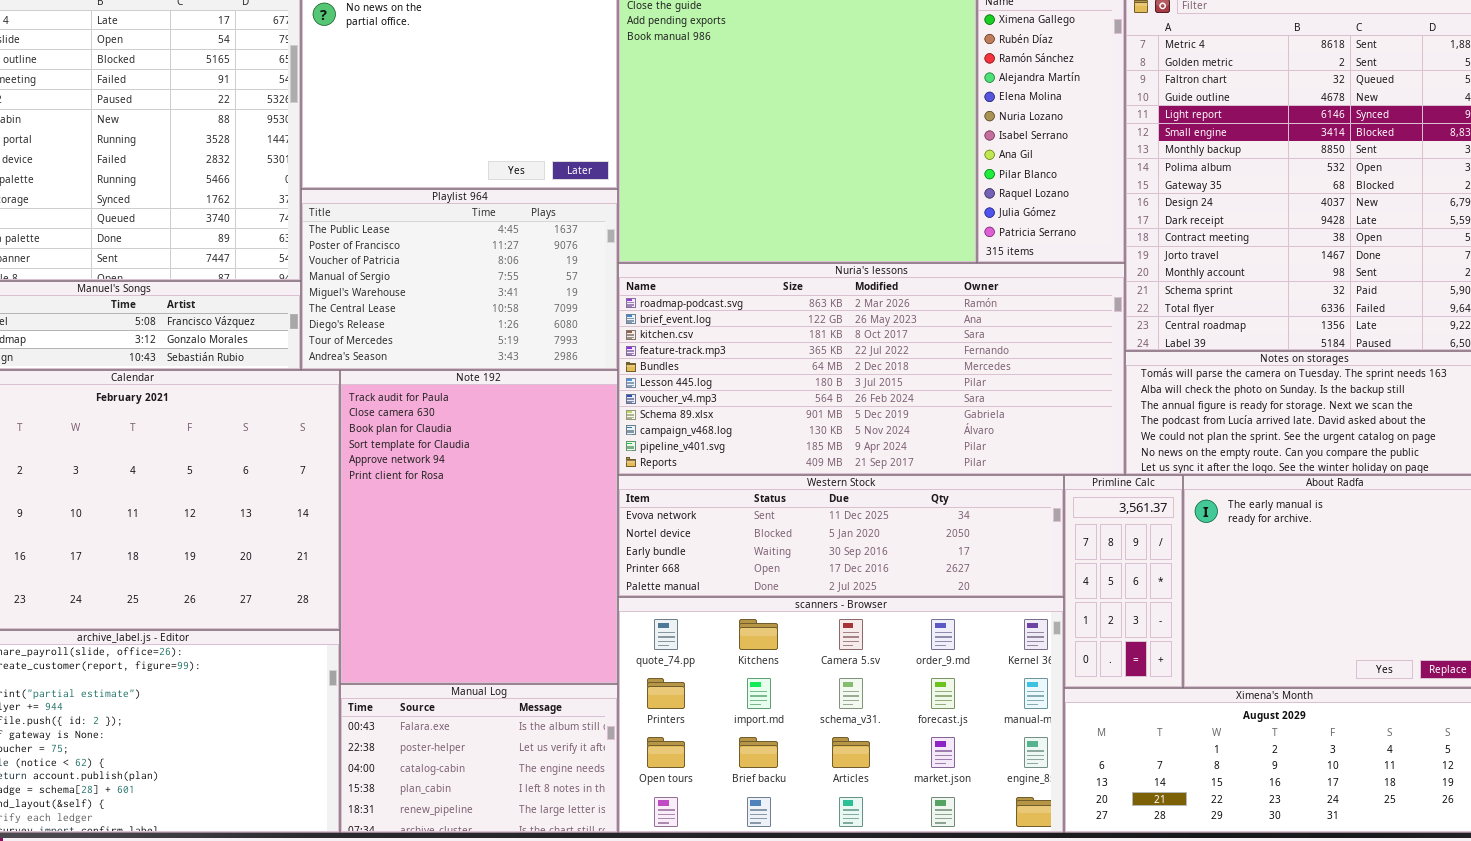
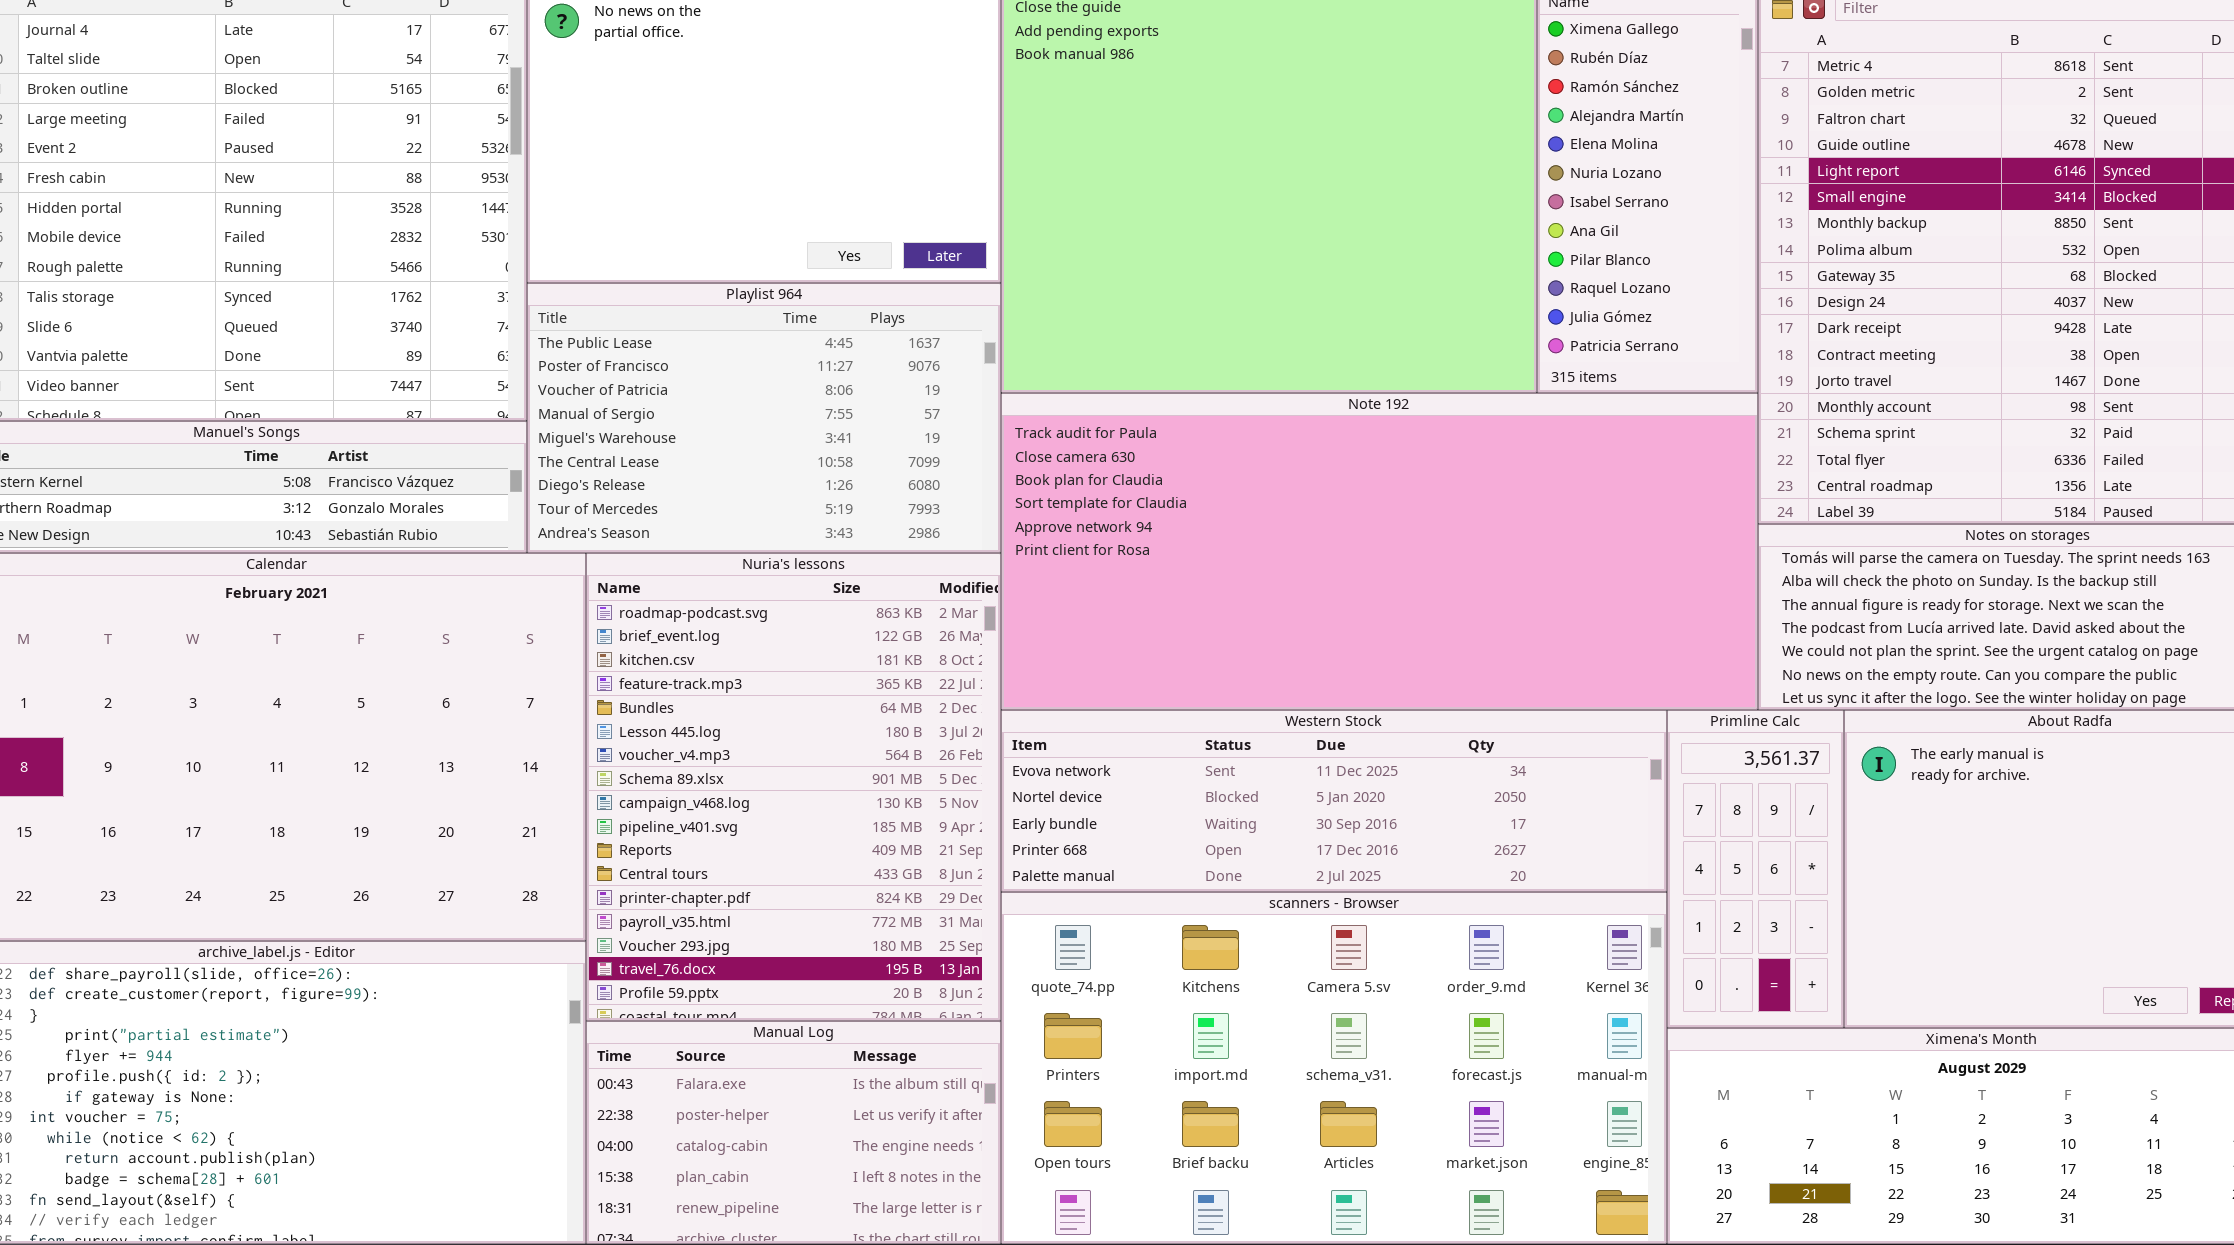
Nuria's lessons: [618,263,1125,475] -> [586,553,1001,1021], moved, resized
Note 192: [340,370,618,684] -> [1001,393,1758,710], moved, resized

